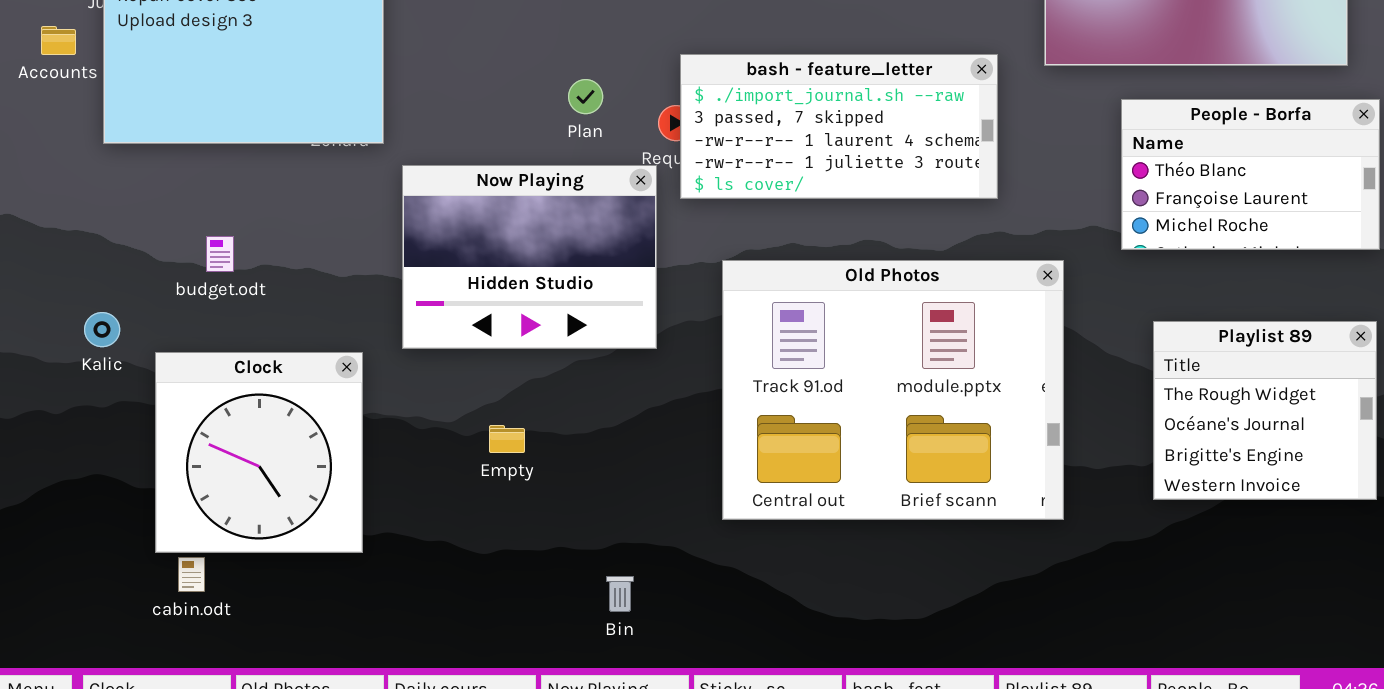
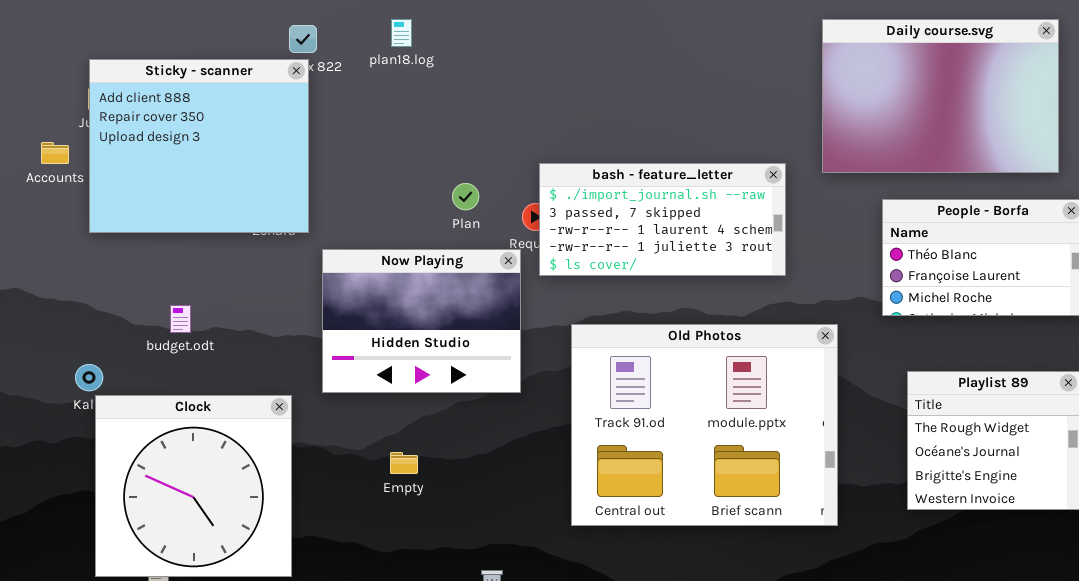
Clock: [155,352,363,553] -> [95,395,292,577], resized

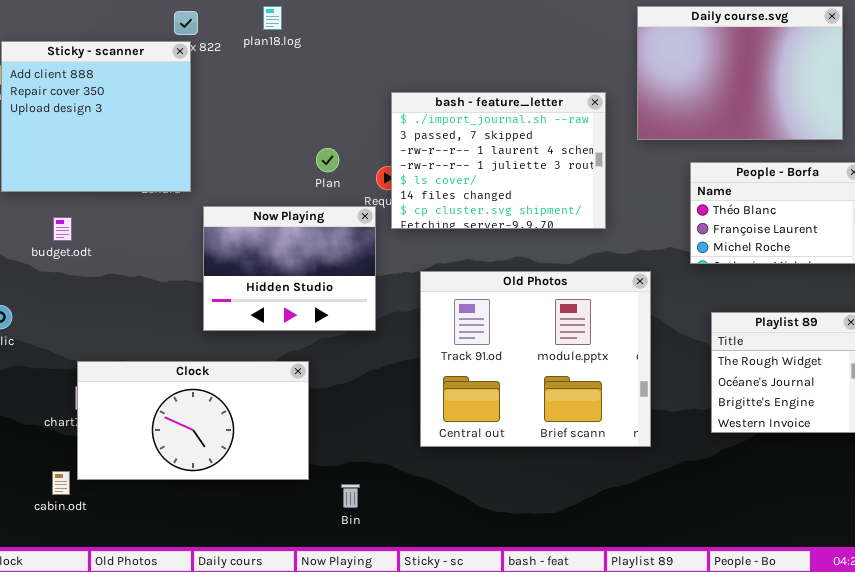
bash - feature_letter: [539,163,786,276] -> [391,92,606,229], resized
budget.odt: [170,305,191,333] -> [53,217,72,241], moved
Clock: [95,395,292,577] -> [77,361,309,480], moved, resized

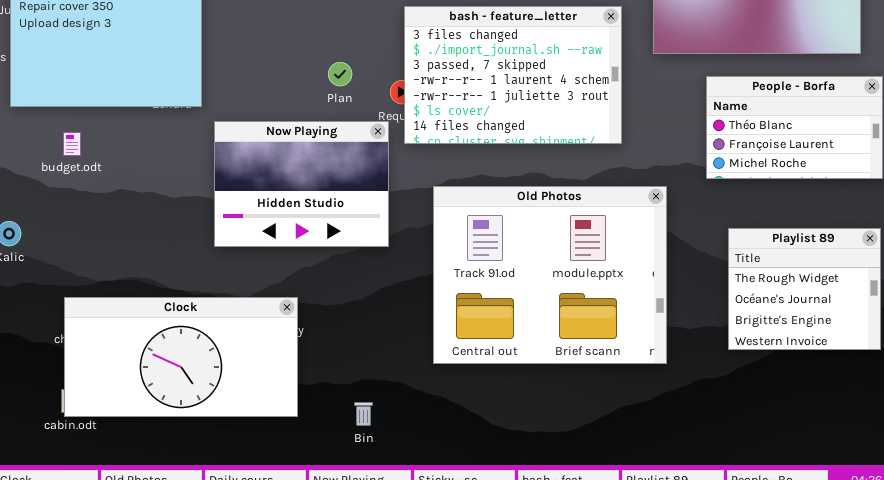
bash - feature_letter: [391,92,606,229] -> [404,6,622,144], scrolled up 1 row
Clock: [77,361,309,480] -> [64,297,298,417], moved

